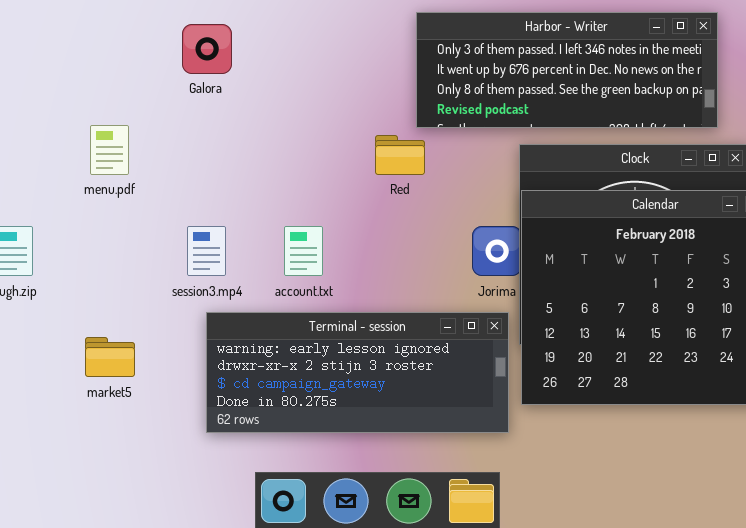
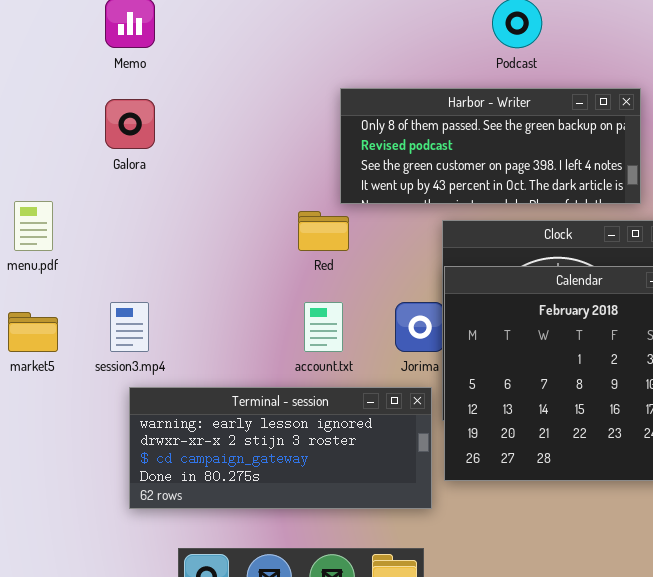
Harbor - Writer: [416,12,718,128] -> [340,88,641,204], scrolled down 2 rows
account.txt: [284,226,323,276] -> [304,302,343,352], moved
market5: [85,337,135,377] -> [8,312,58,352], moved

